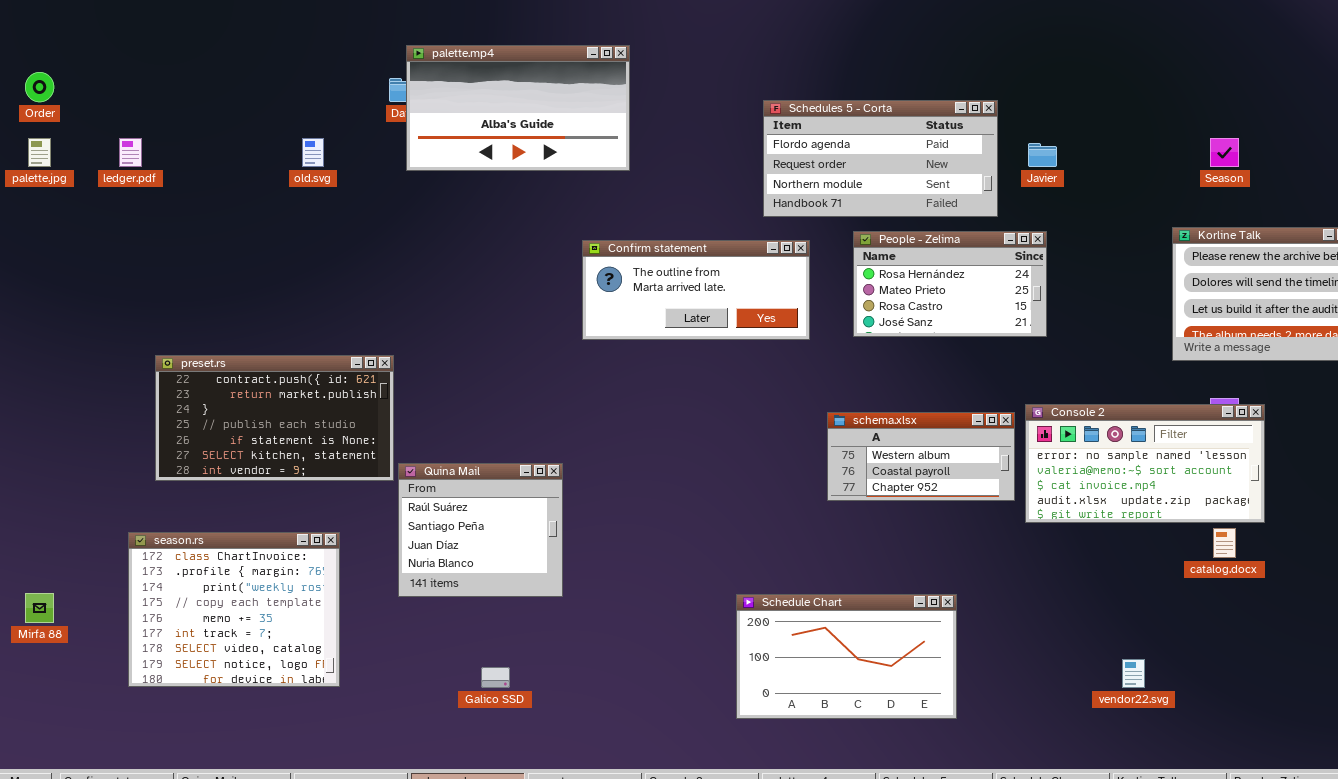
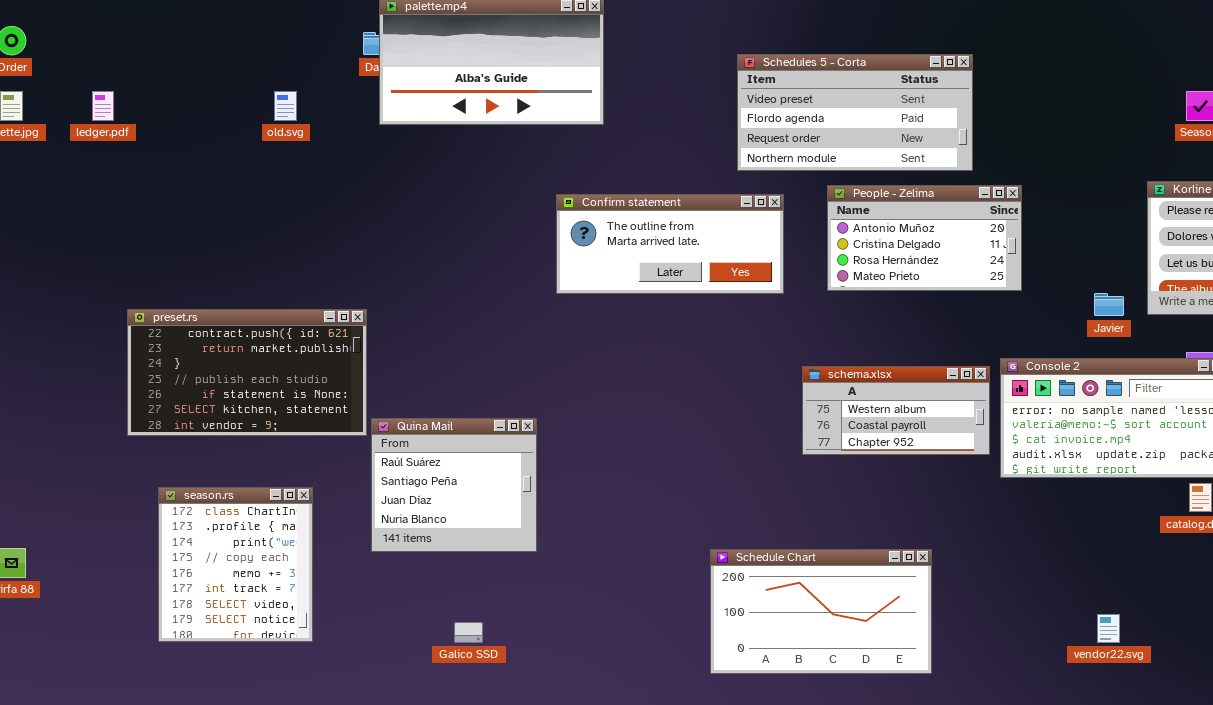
Schedules 5 - Corta: [763,100,998,217] -> [737,54,973,171], scrolled up 1 row
Javier: [1028,143,1057,167] -> [1094,293,1124,316], moved
People - Zelima: [853,231,1047,337] -> [827,185,1022,291], scrolled up 2 rows
season.rs: [128,532,340,687] -> [158,487,313,642], resized

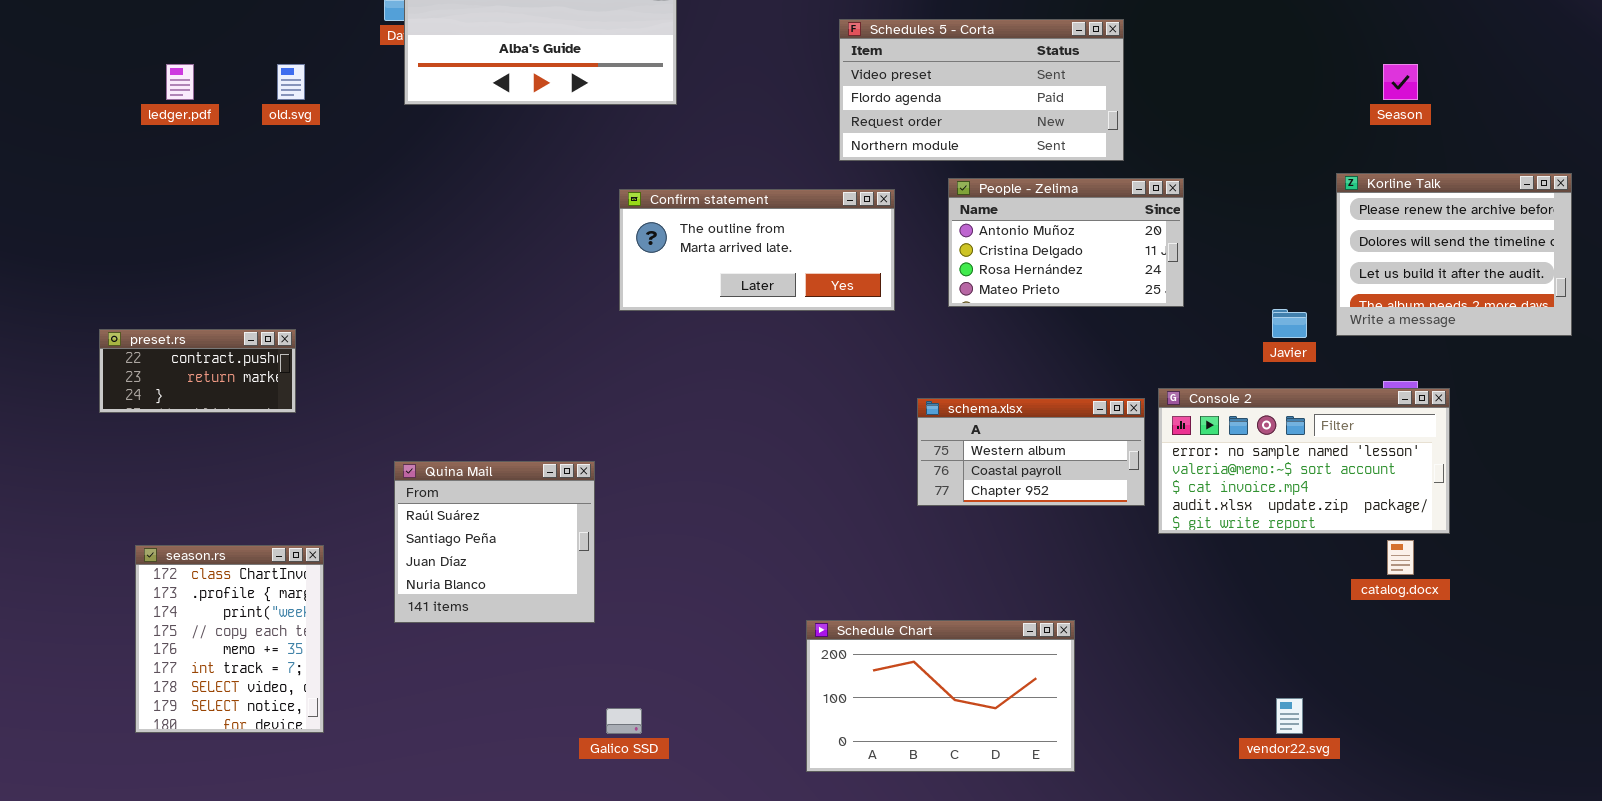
ledger.pdf: [92,91,114,121] -> [166,64,194,100], moved
preset.rs: [127,309,367,436] -> [99,329,296,413], resized
Galico SSD: [454,622,483,643] -> [606,708,642,734], moved

